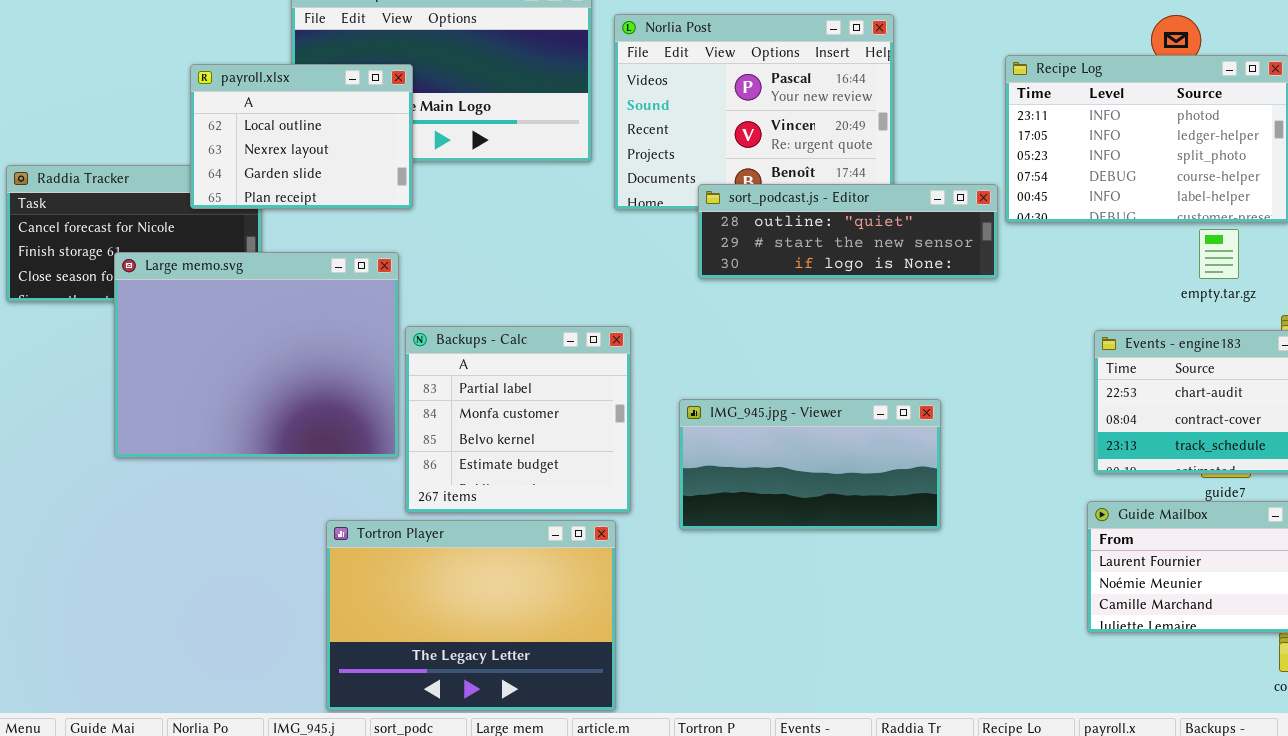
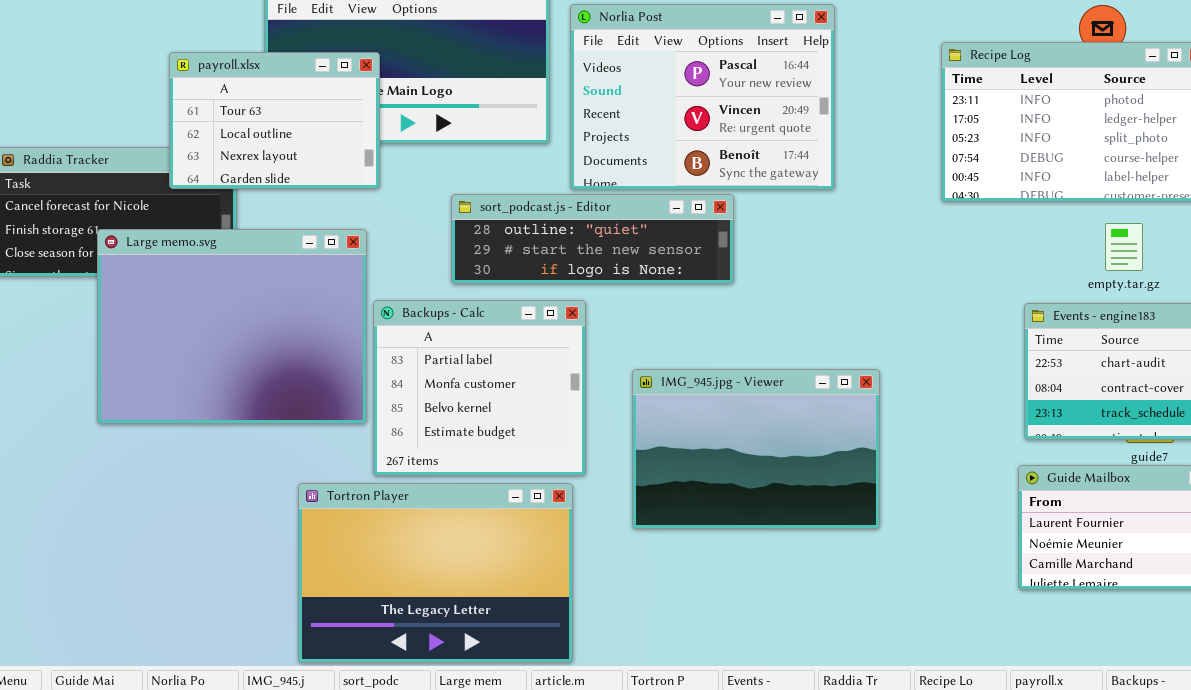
payroll.xlsx: [190,64,413,209] -> [169,52,380,189], scrolled up 1 row
sort_podcast.js - Editor: [698,184,998,279] -> [451,194,734,284], moved
empty.tar.gz: [1199,229,1239,279] -> [1105,223,1143,271], moved
IMG_945.jpg - Viewer: [679,399,941,530] -> [632,369,880,529], resized

